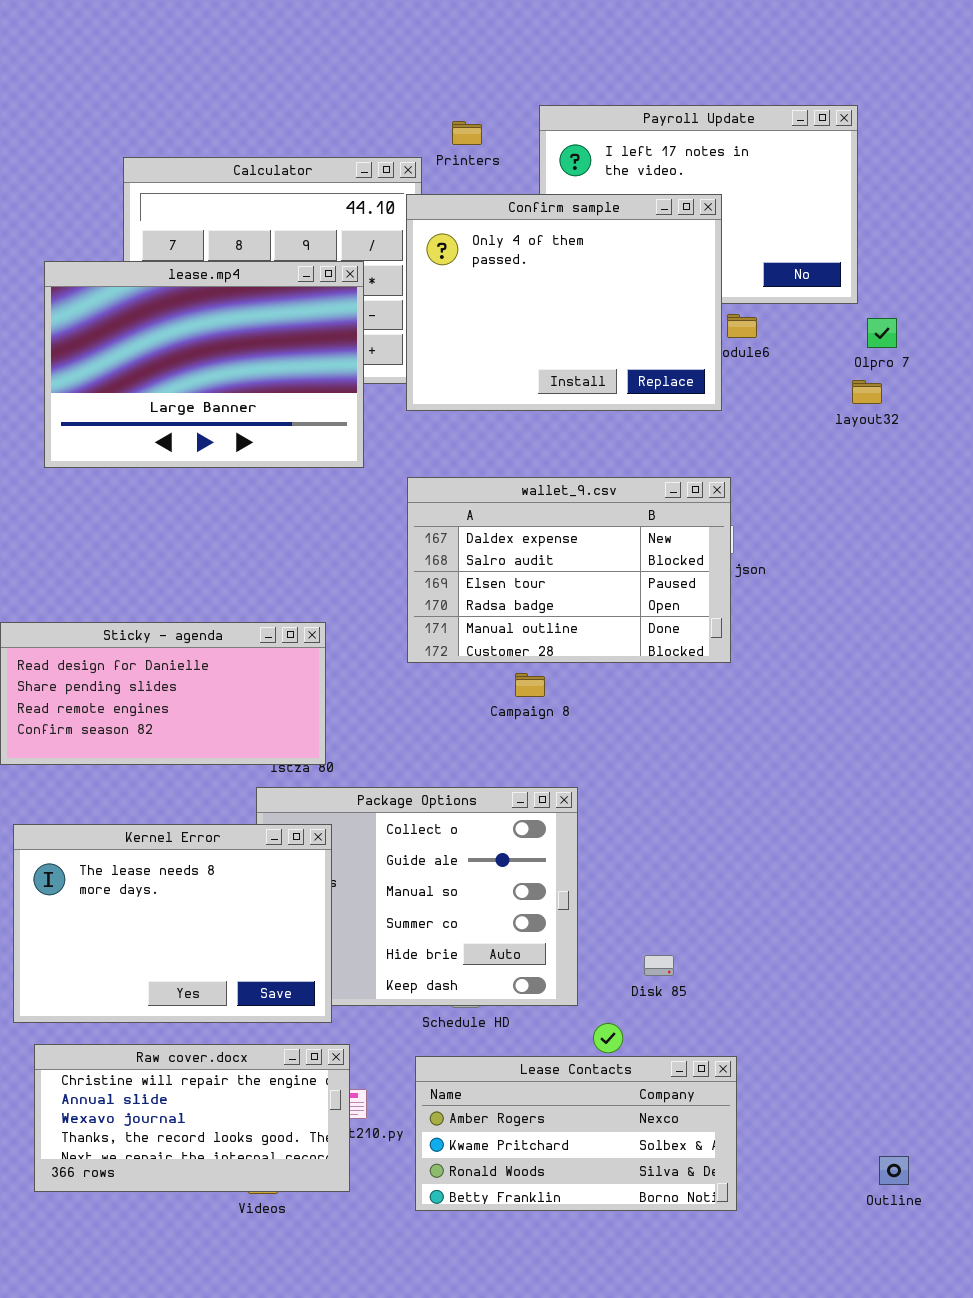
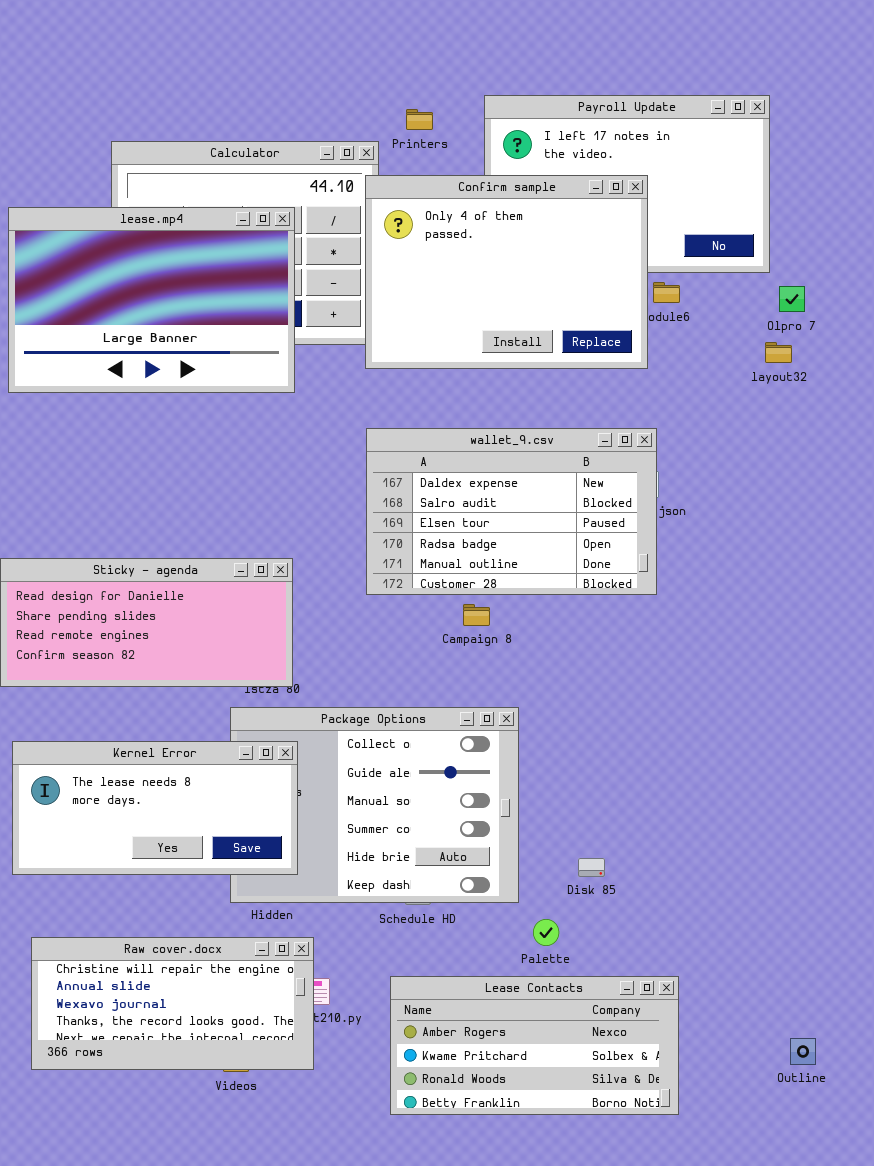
lease.mp4: [44,261,364,468] -> [8,207,295,393], moved
Kernel Error: [13,824,332,1023] -> [12,741,298,875], resized
Lease Contacts: [415,1056,737,1211] -> [390,976,679,1115], moved

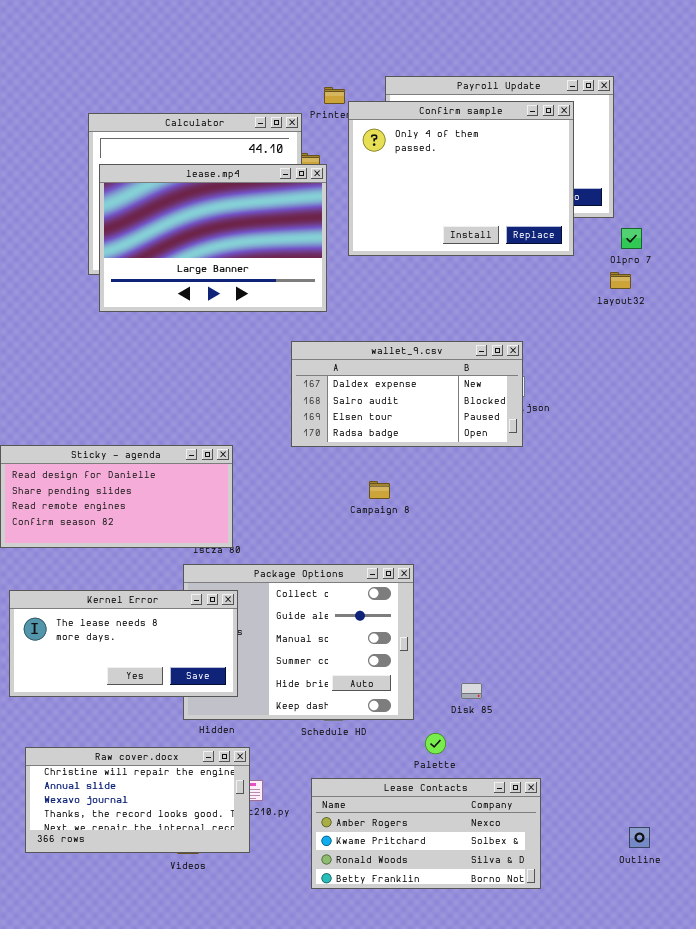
Confirm sample: [365,175,648,369] -> [348,101,574,256], moved
lease.mp4: [8,207,295,393] -> [99,164,327,312], moved
wallet_9.csv: [366,428,657,595] -> [291,341,523,447], resized

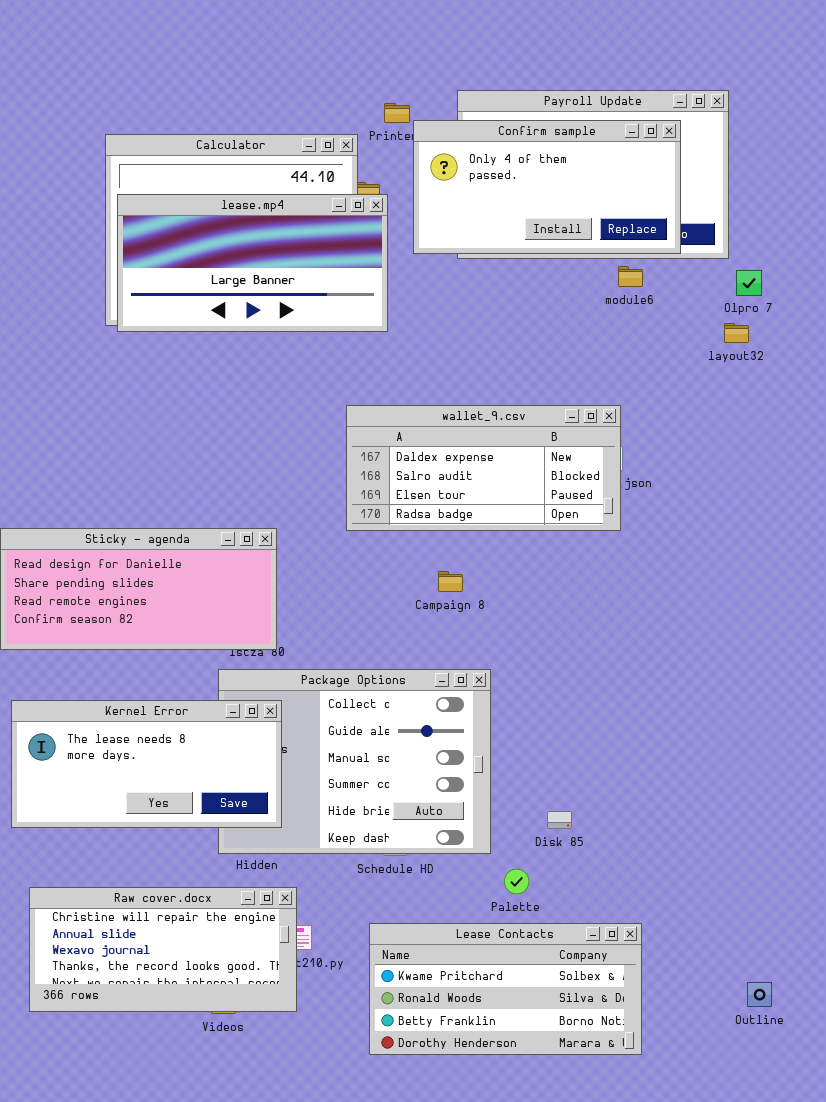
Confirm sample: [348,101,574,256] -> [413,120,681,254], resized
lease.mp4: [99,164,327,312] -> [117,194,388,332], resized
Lease Contacts: [311,778,541,889] -> [369,923,642,1055], scrolled down 1 row

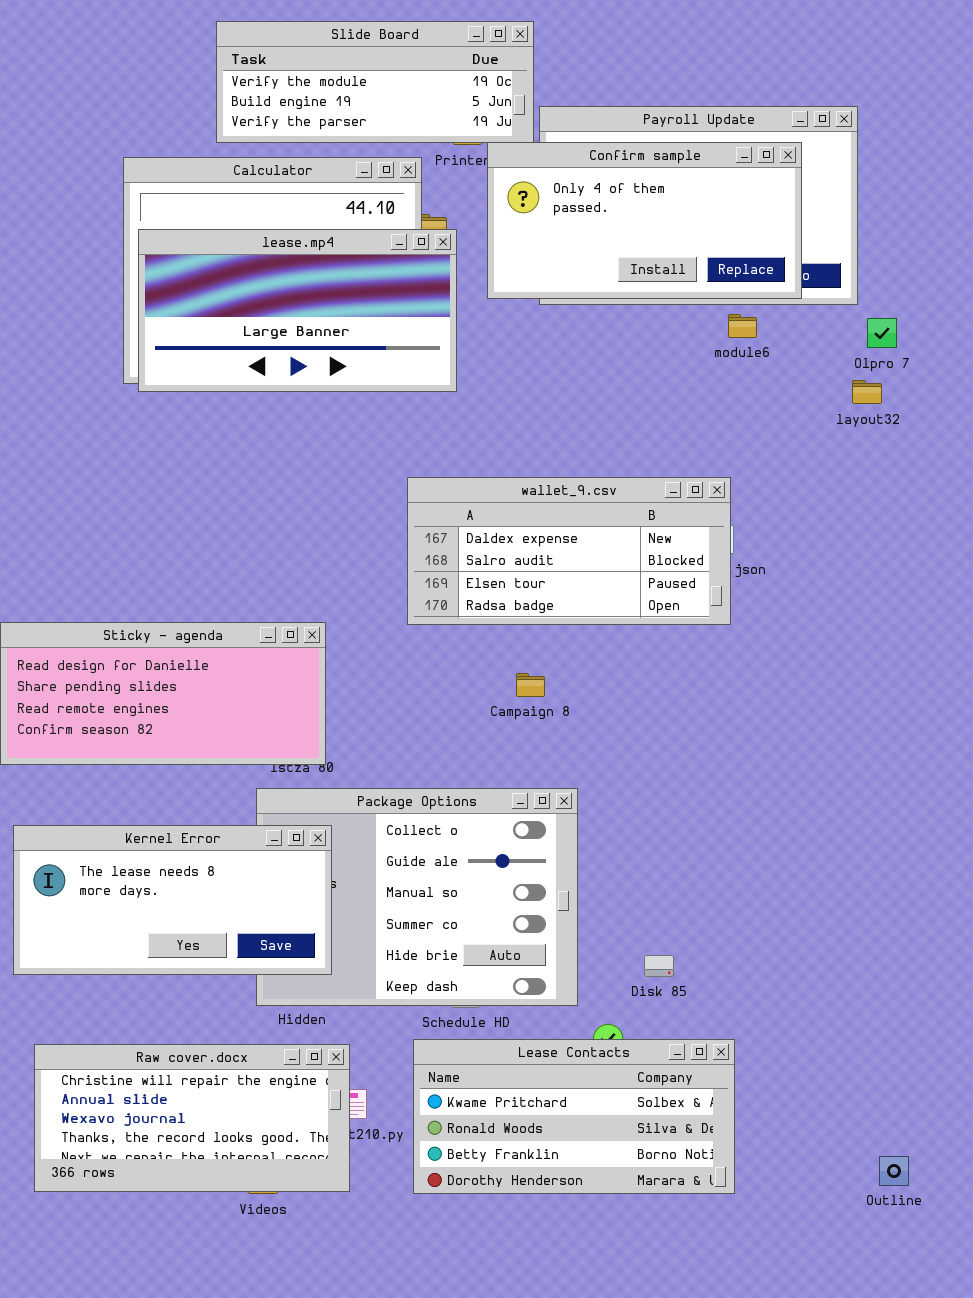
Slide Board: none -> [216,21,534,143], opened
Lease Contacts: [369,923,642,1055] -> [413,1039,735,1194], moved

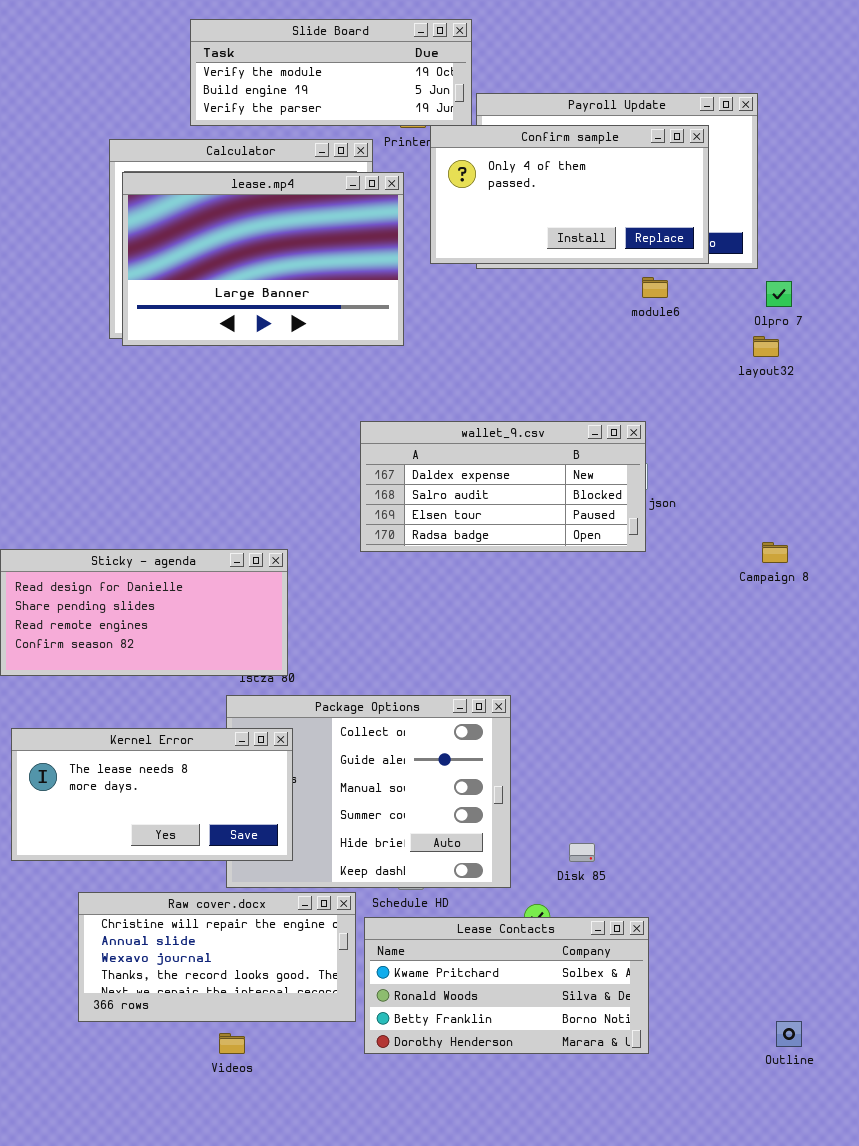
lease.mp4: [138,229,457,392] -> [122,172,404,346], resized
Campaign 8: [516,673,545,697] -> [762,542,788,563], moved
Raw cover.docx: [34,1044,350,1192] -> [78,892,356,1022], moved

